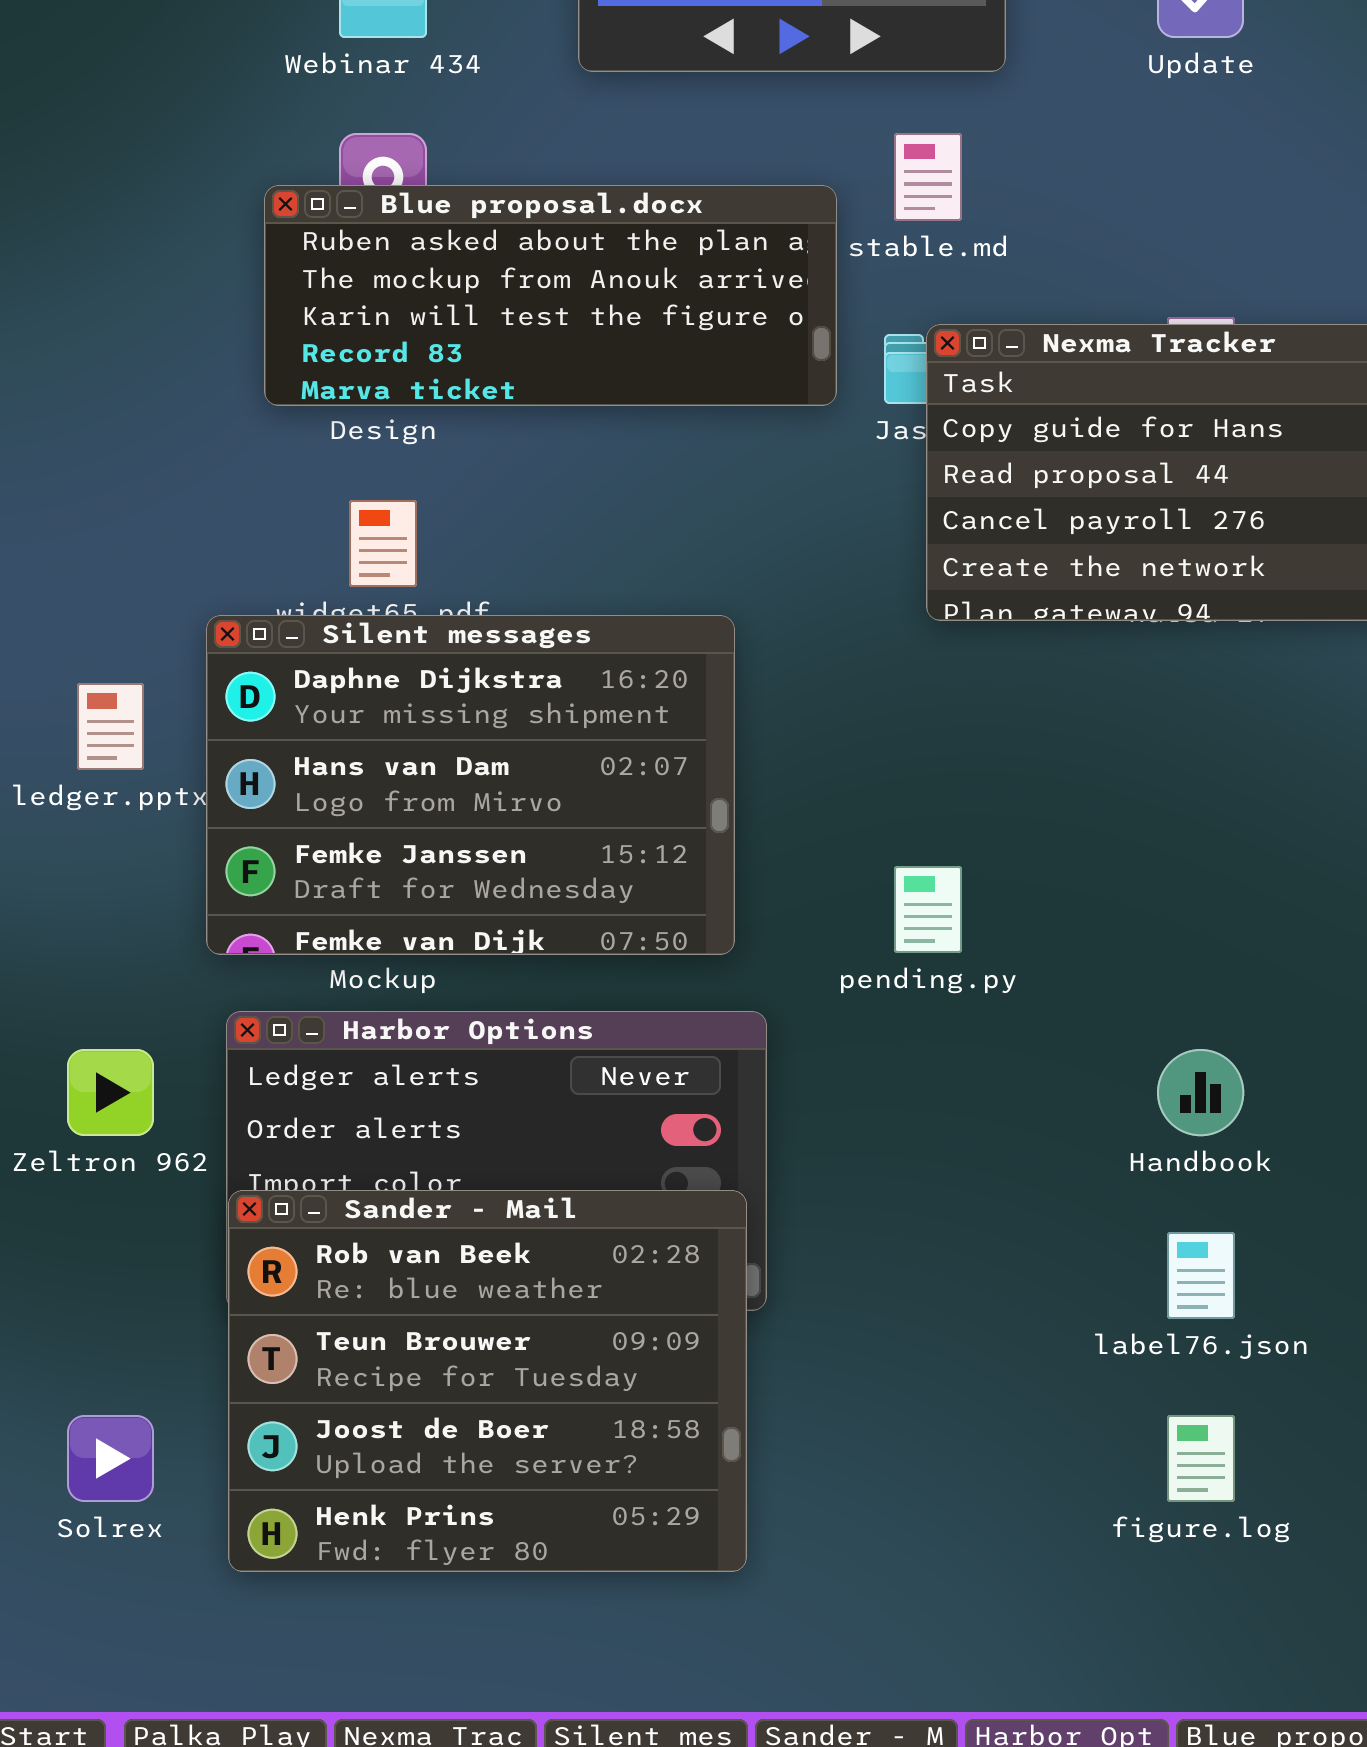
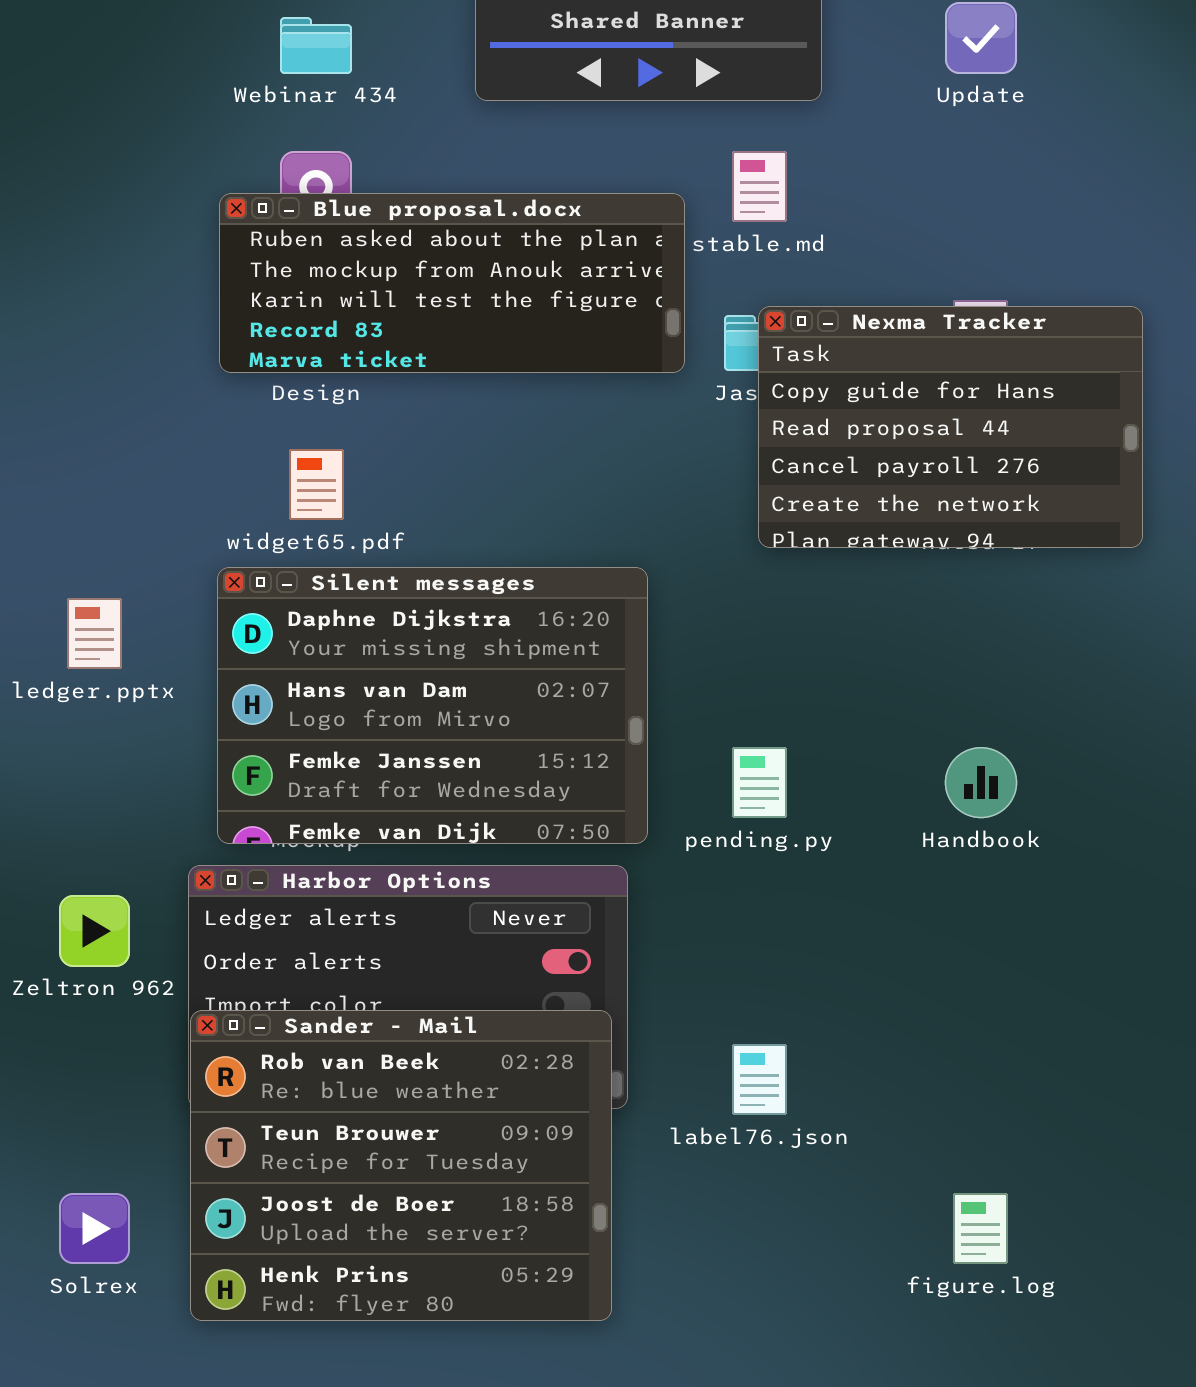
Silent messages: [206,615,735,955] -> [217,567,648,844], moved
Handbook: [1157,1049,1244,1136] -> [945,747,1017,818], moved
label76.json: [1167,1232,1235,1319] -> [732,1044,787,1115], moved

